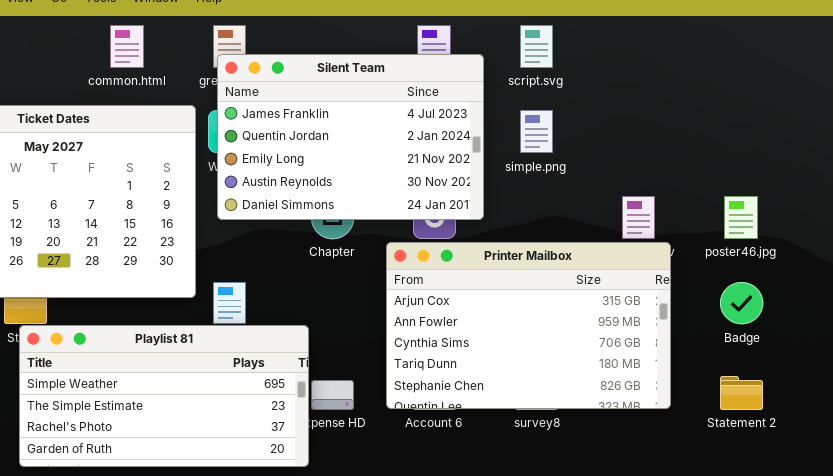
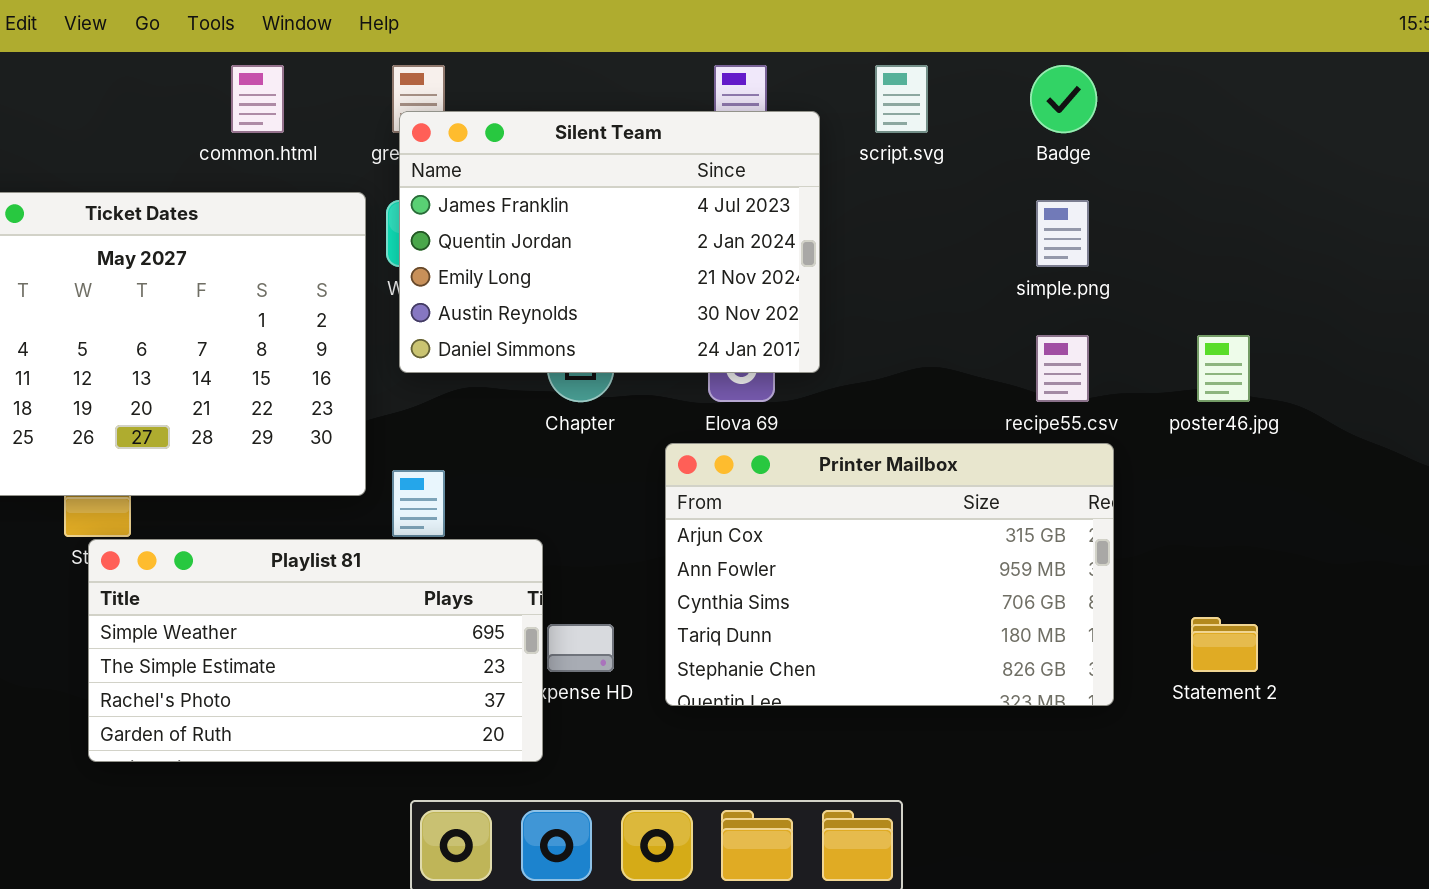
simple.png: [520,110,553,153] -> [1036,200,1089,267], moved
Printer Mailbox: [386,242,671,409] -> [665,443,1114,706], moved
Badge: [720,282,763,324] -> [1030,65,1097,133], moved

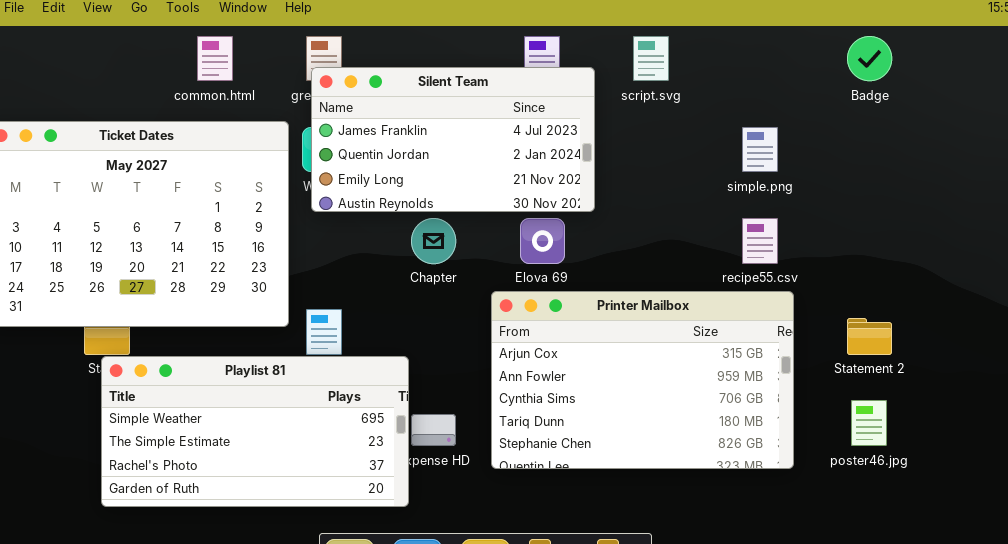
Badge: [1030,65,1097,133] -> [847,36,892,81], moved
Silent Team: [399,111,820,373] -> [311,67,595,212], resized
poster46.jpg: [1197,335,1250,402] -> [851,400,887,446], moved
Statement 2: [1191,617,1258,672] -> [847,318,892,355], moved

